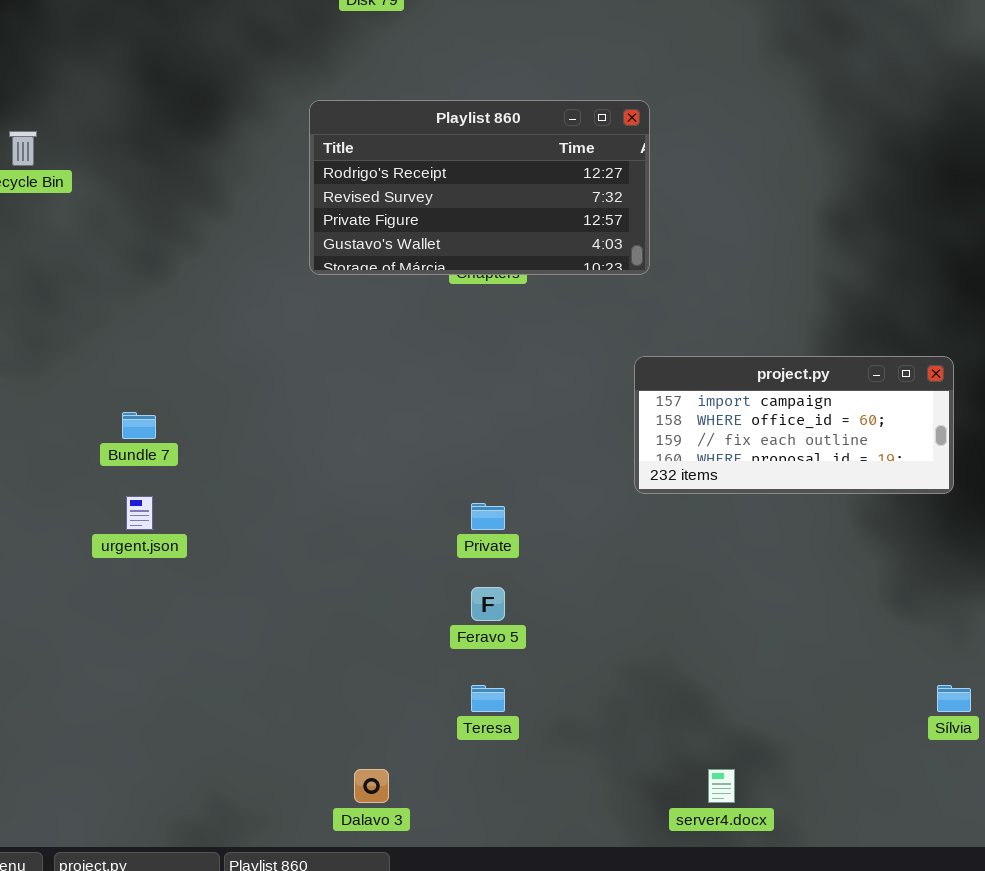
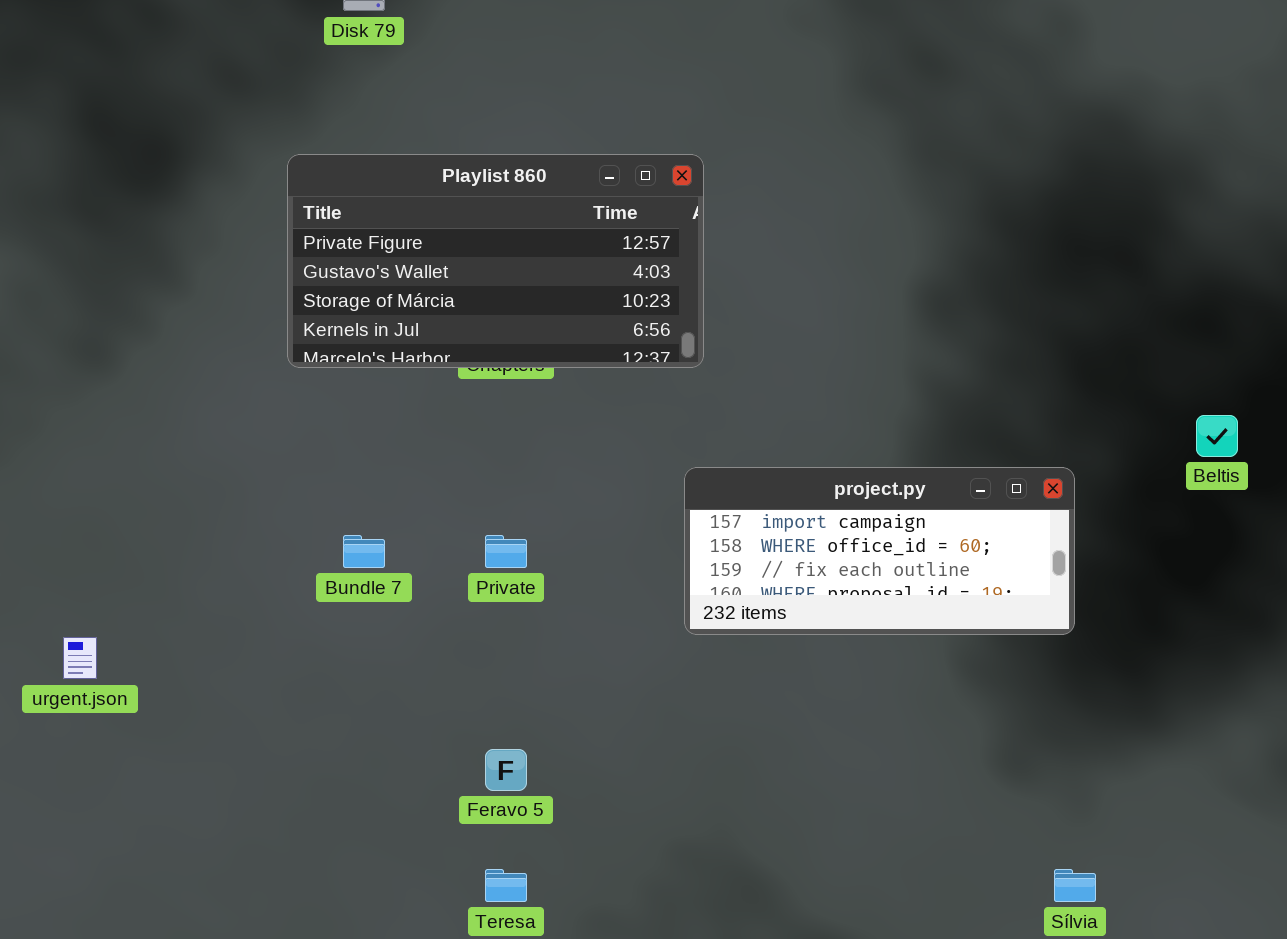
Playlist 860: [309,100,650,275] -> [287,154,704,368], scrolled down 2 rows
Bundle 7: [122,412,156,439] -> [343,535,385,568], moved
Private: [471,503,505,530] -> [485,535,527,568], moved

